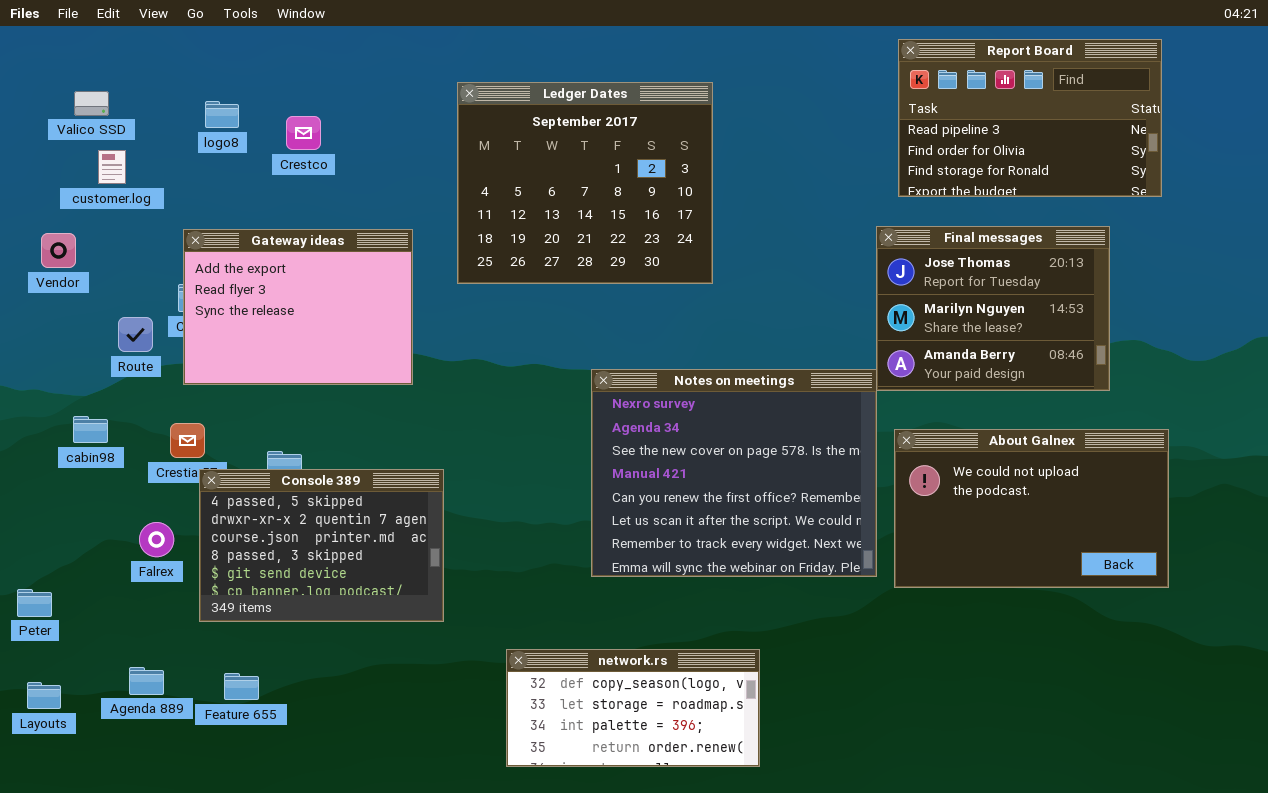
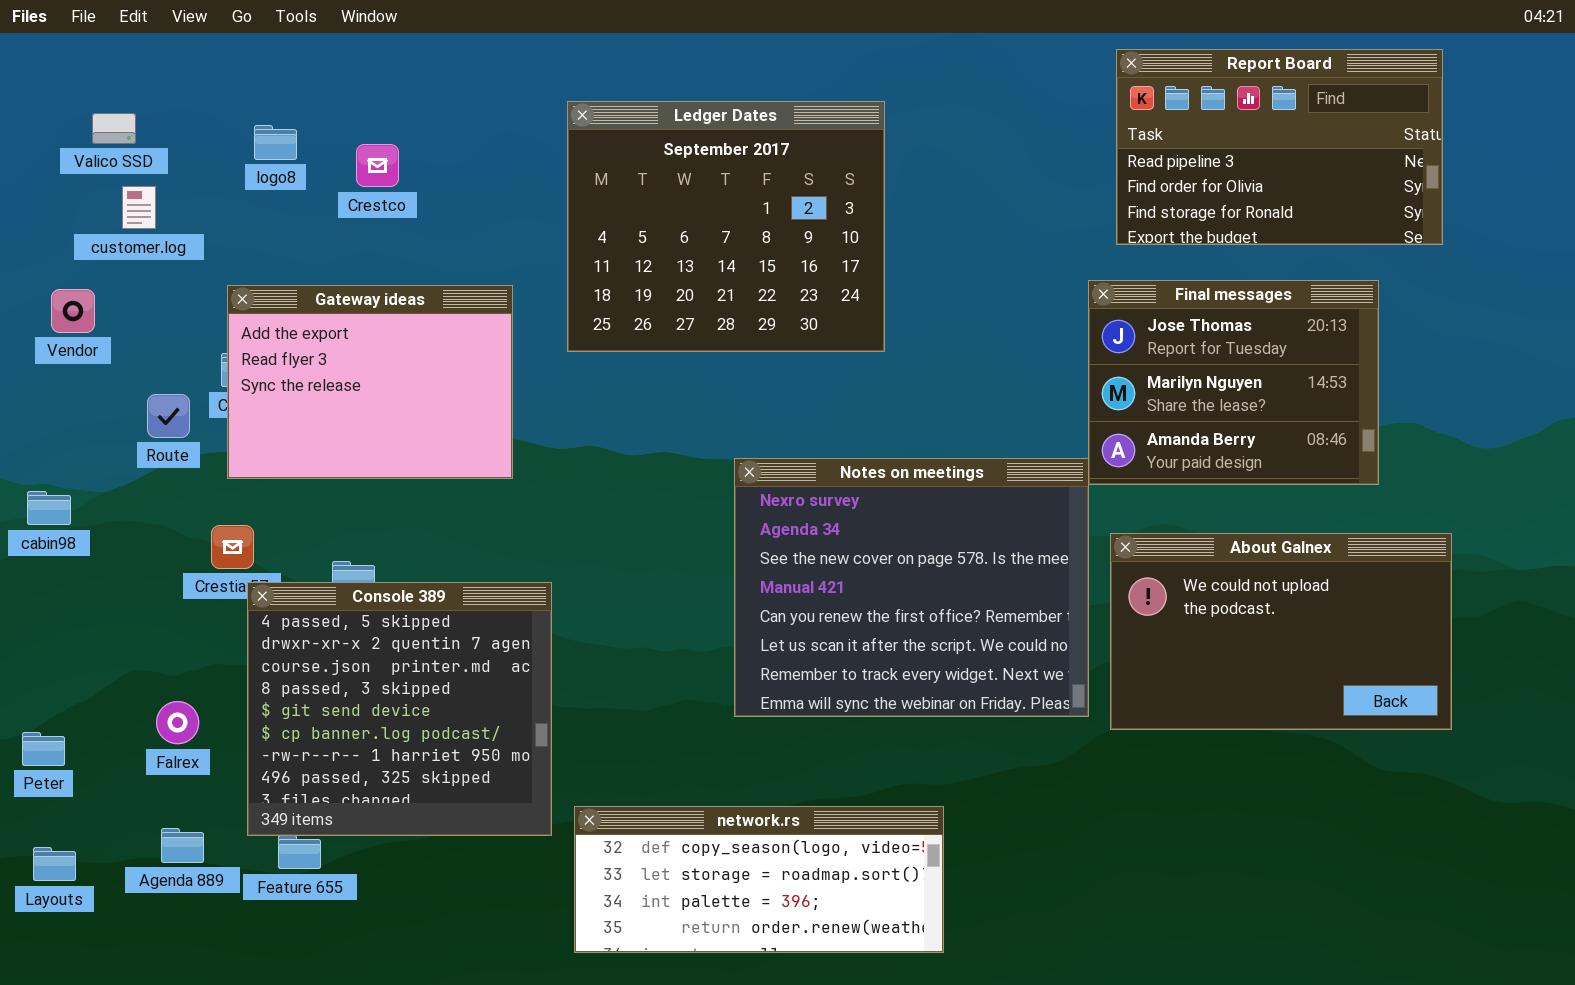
cabin98: [73,416,108,443] -> [27,491,71,525], moved
Console 389: [199,469,444,622] -> [247,582,552,836], resized
Falrex: [139,522,174,557] -> [156,701,199,744], moved
network.rs: [506,649,760,767] -> [574,806,944,953], resized

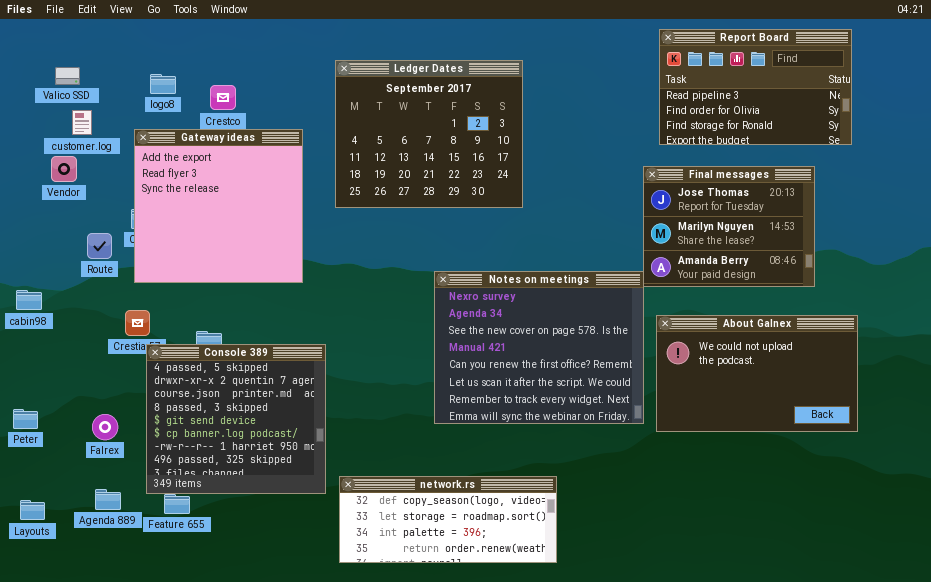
Gateway ideas: [227,285,513,479] -> [134,129,303,283], resized
Vendor: [51,289,95,333] -> [51,156,77,182], moved
Peter: [22,732,65,766] -> [13,409,38,429], moved

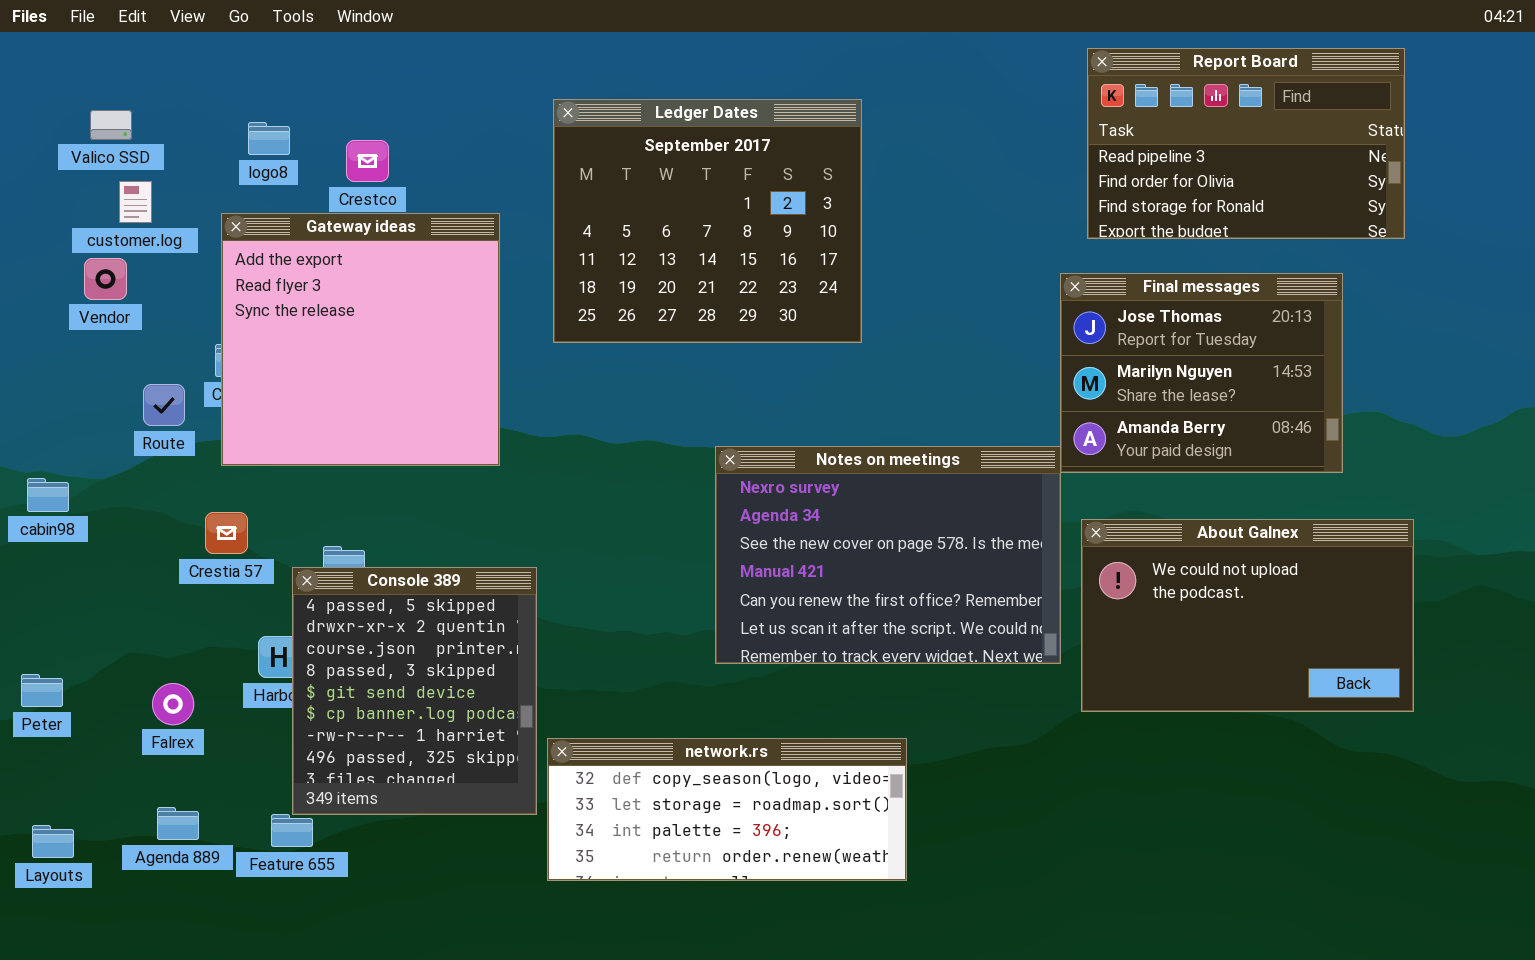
Notes on meetings: [434,271,644,424] -> [715,446,1061,664], resized
Console 389: [146,344,326,494] -> [292,567,537,815], resized
network.rs: [339,476,557,563] -> [547,738,907,881], moved

